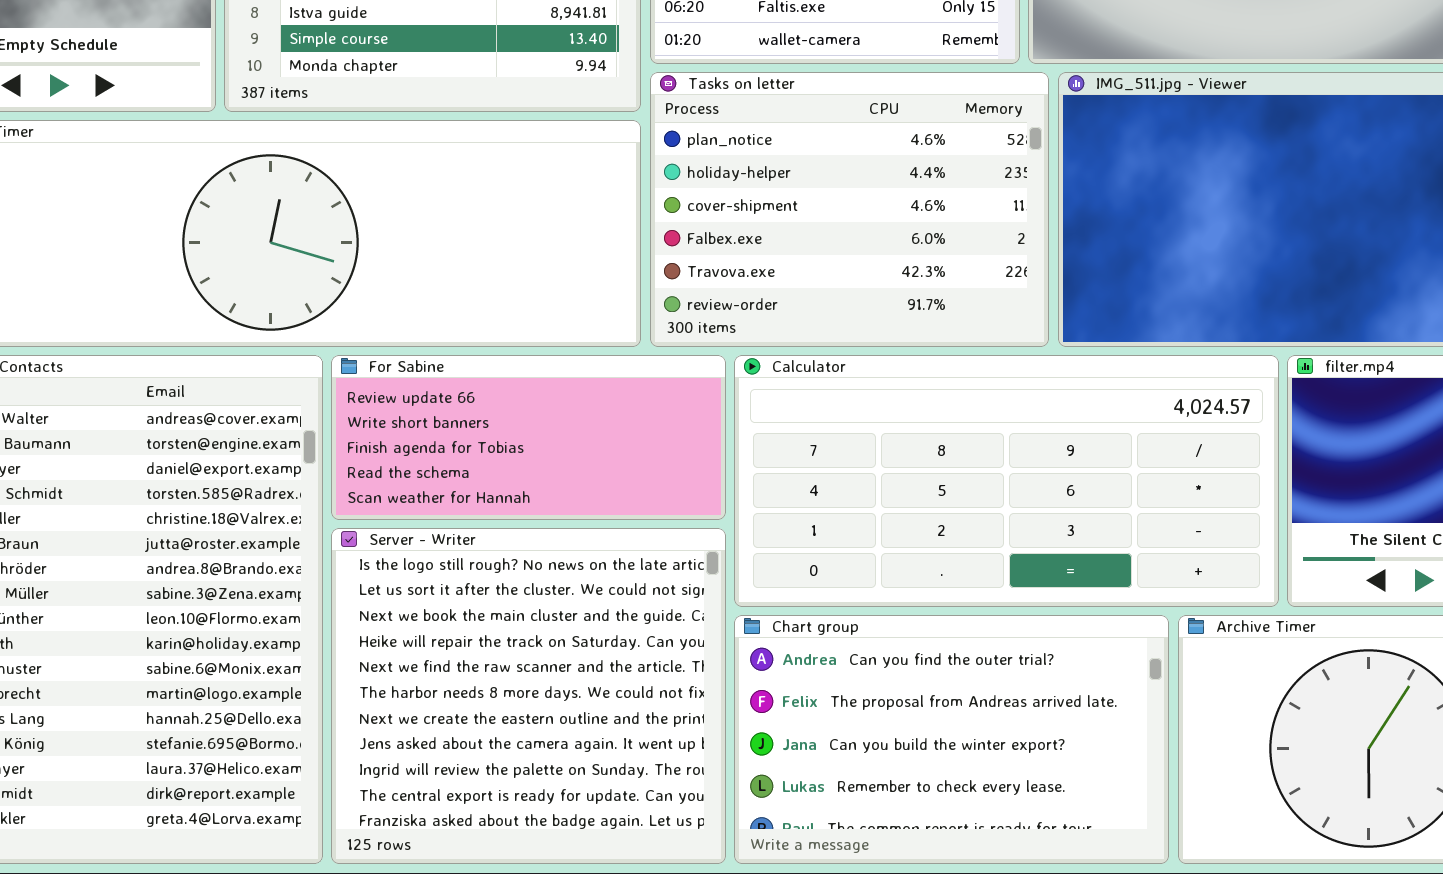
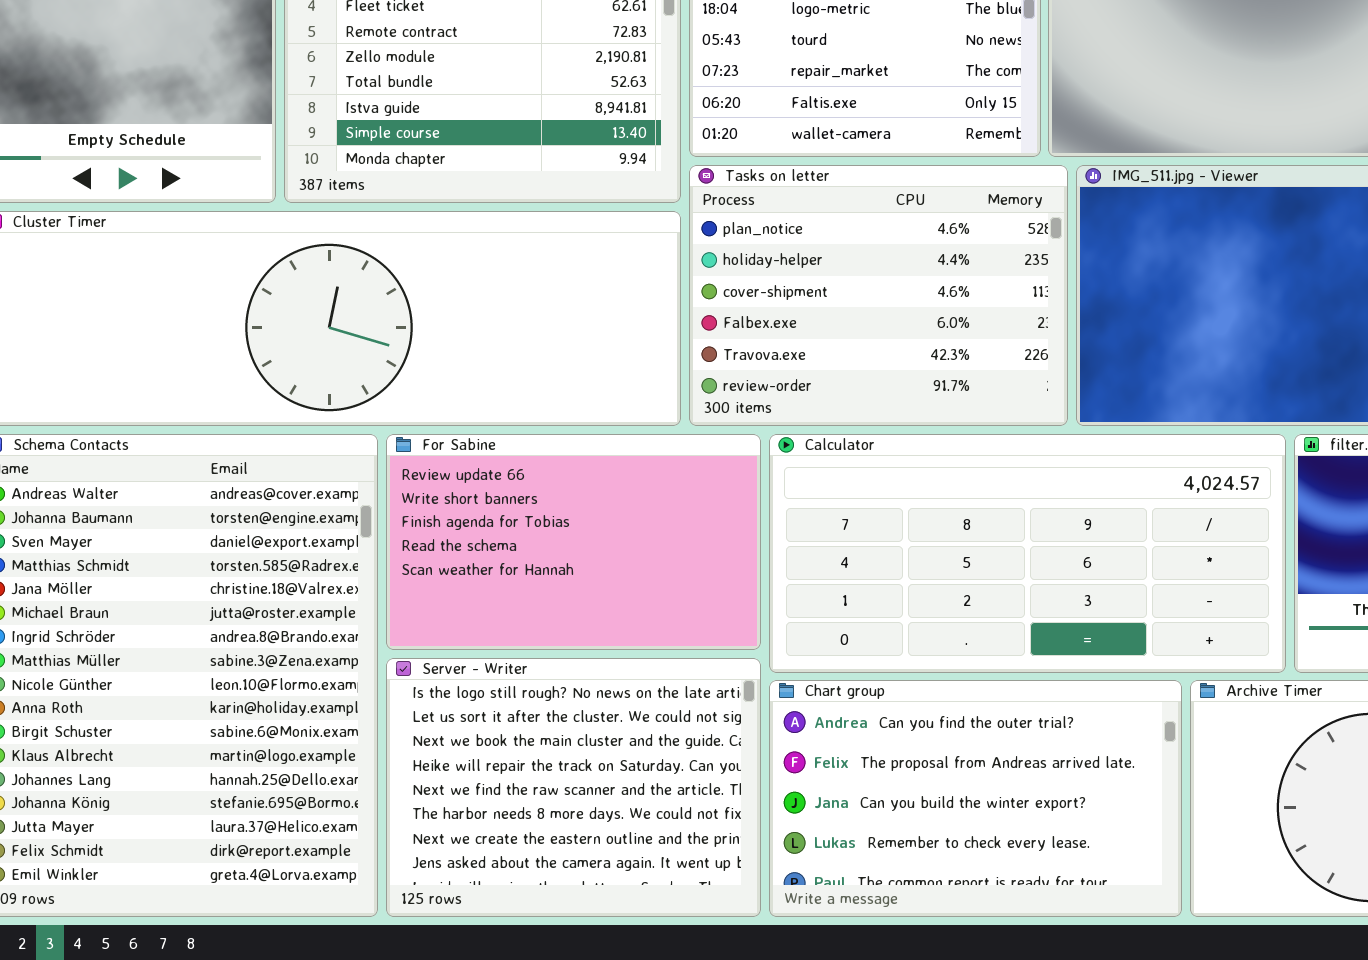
For Sabine: [331,355,726,520] -> [386,434,761,650], resized
Server - Writer: [331,528,726,864] -> [386,658,761,917], resized

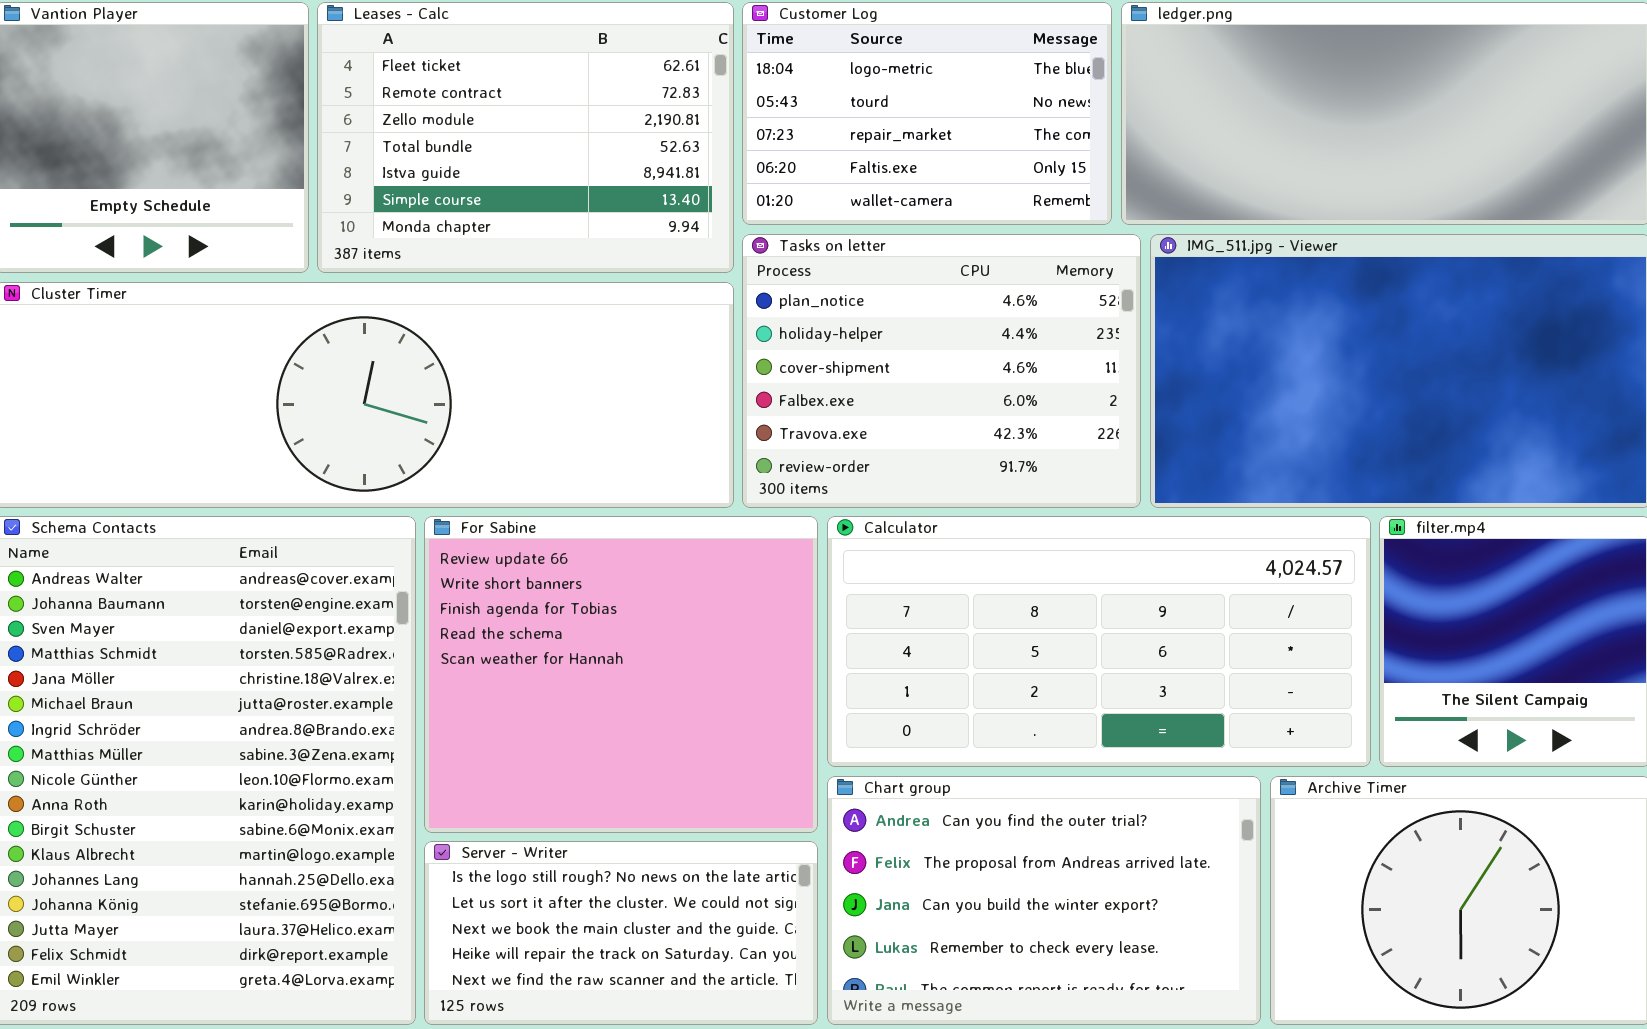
For Sabine: [386,434,761,650] -> [424,516,818,833], resized
Server - Writer: [386,658,761,917] -> [424,841,818,1025], resized

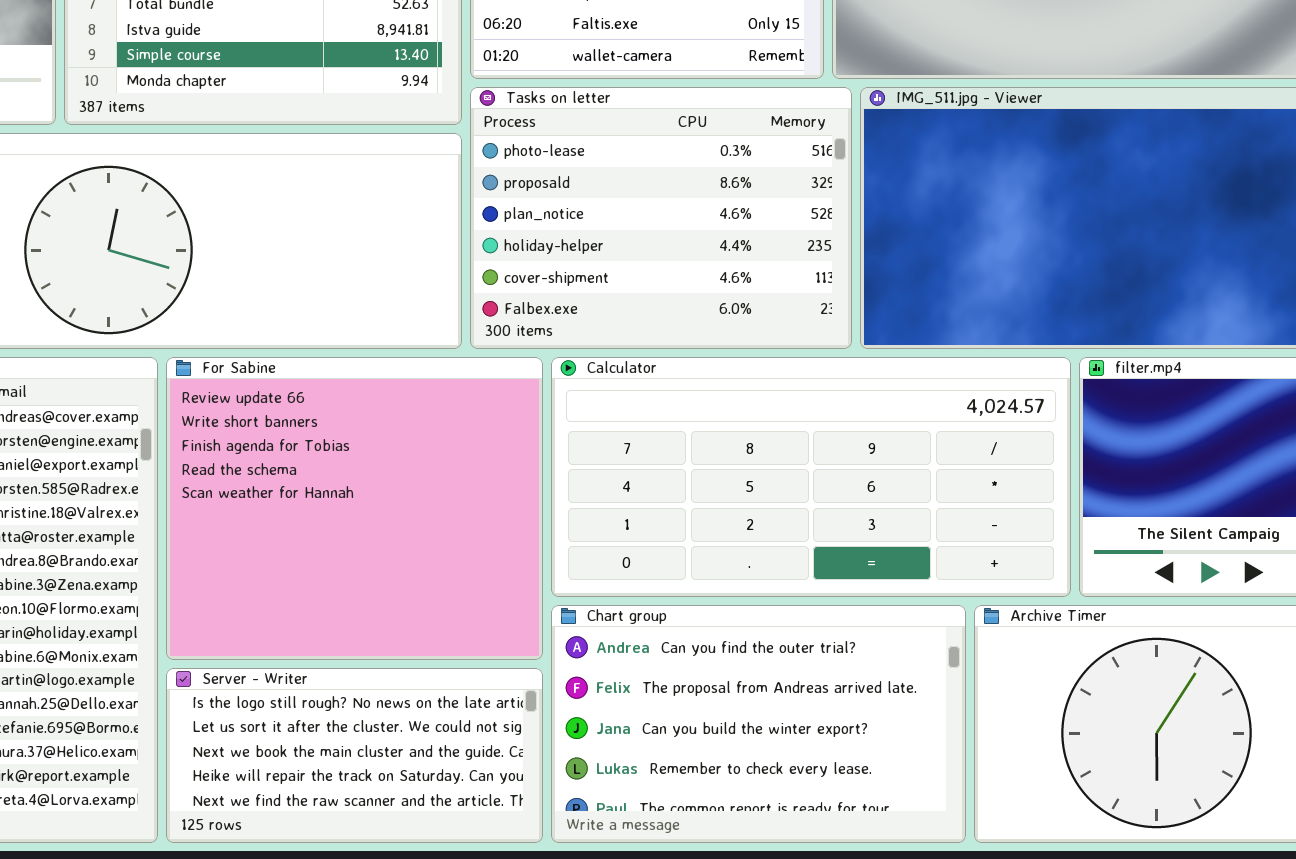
Tasks on letter: [742,234,1141,508] -> [470,87,852,349], scrolled up 2 rows

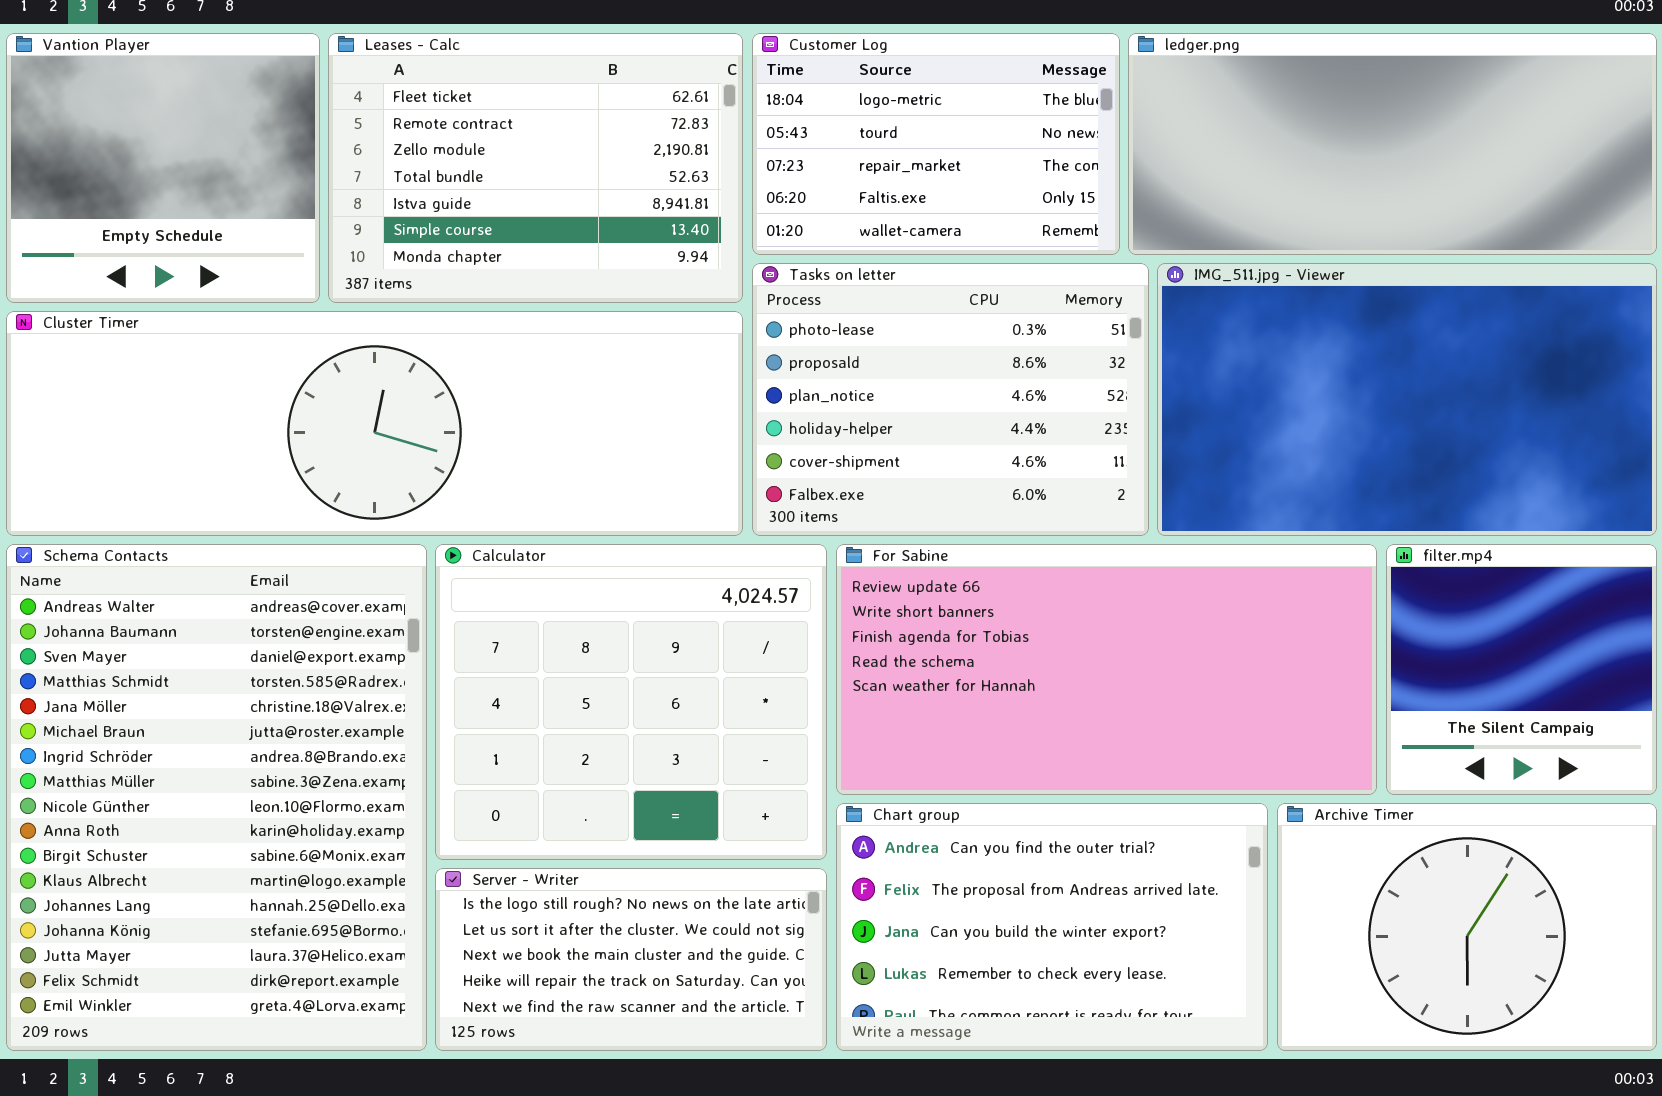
For Sabine: [166,357,543,660] -> [836,544,1377,795], moved, resized
Calculator: [551,357,1071,597] -> [435,544,827,860], moved, resized

